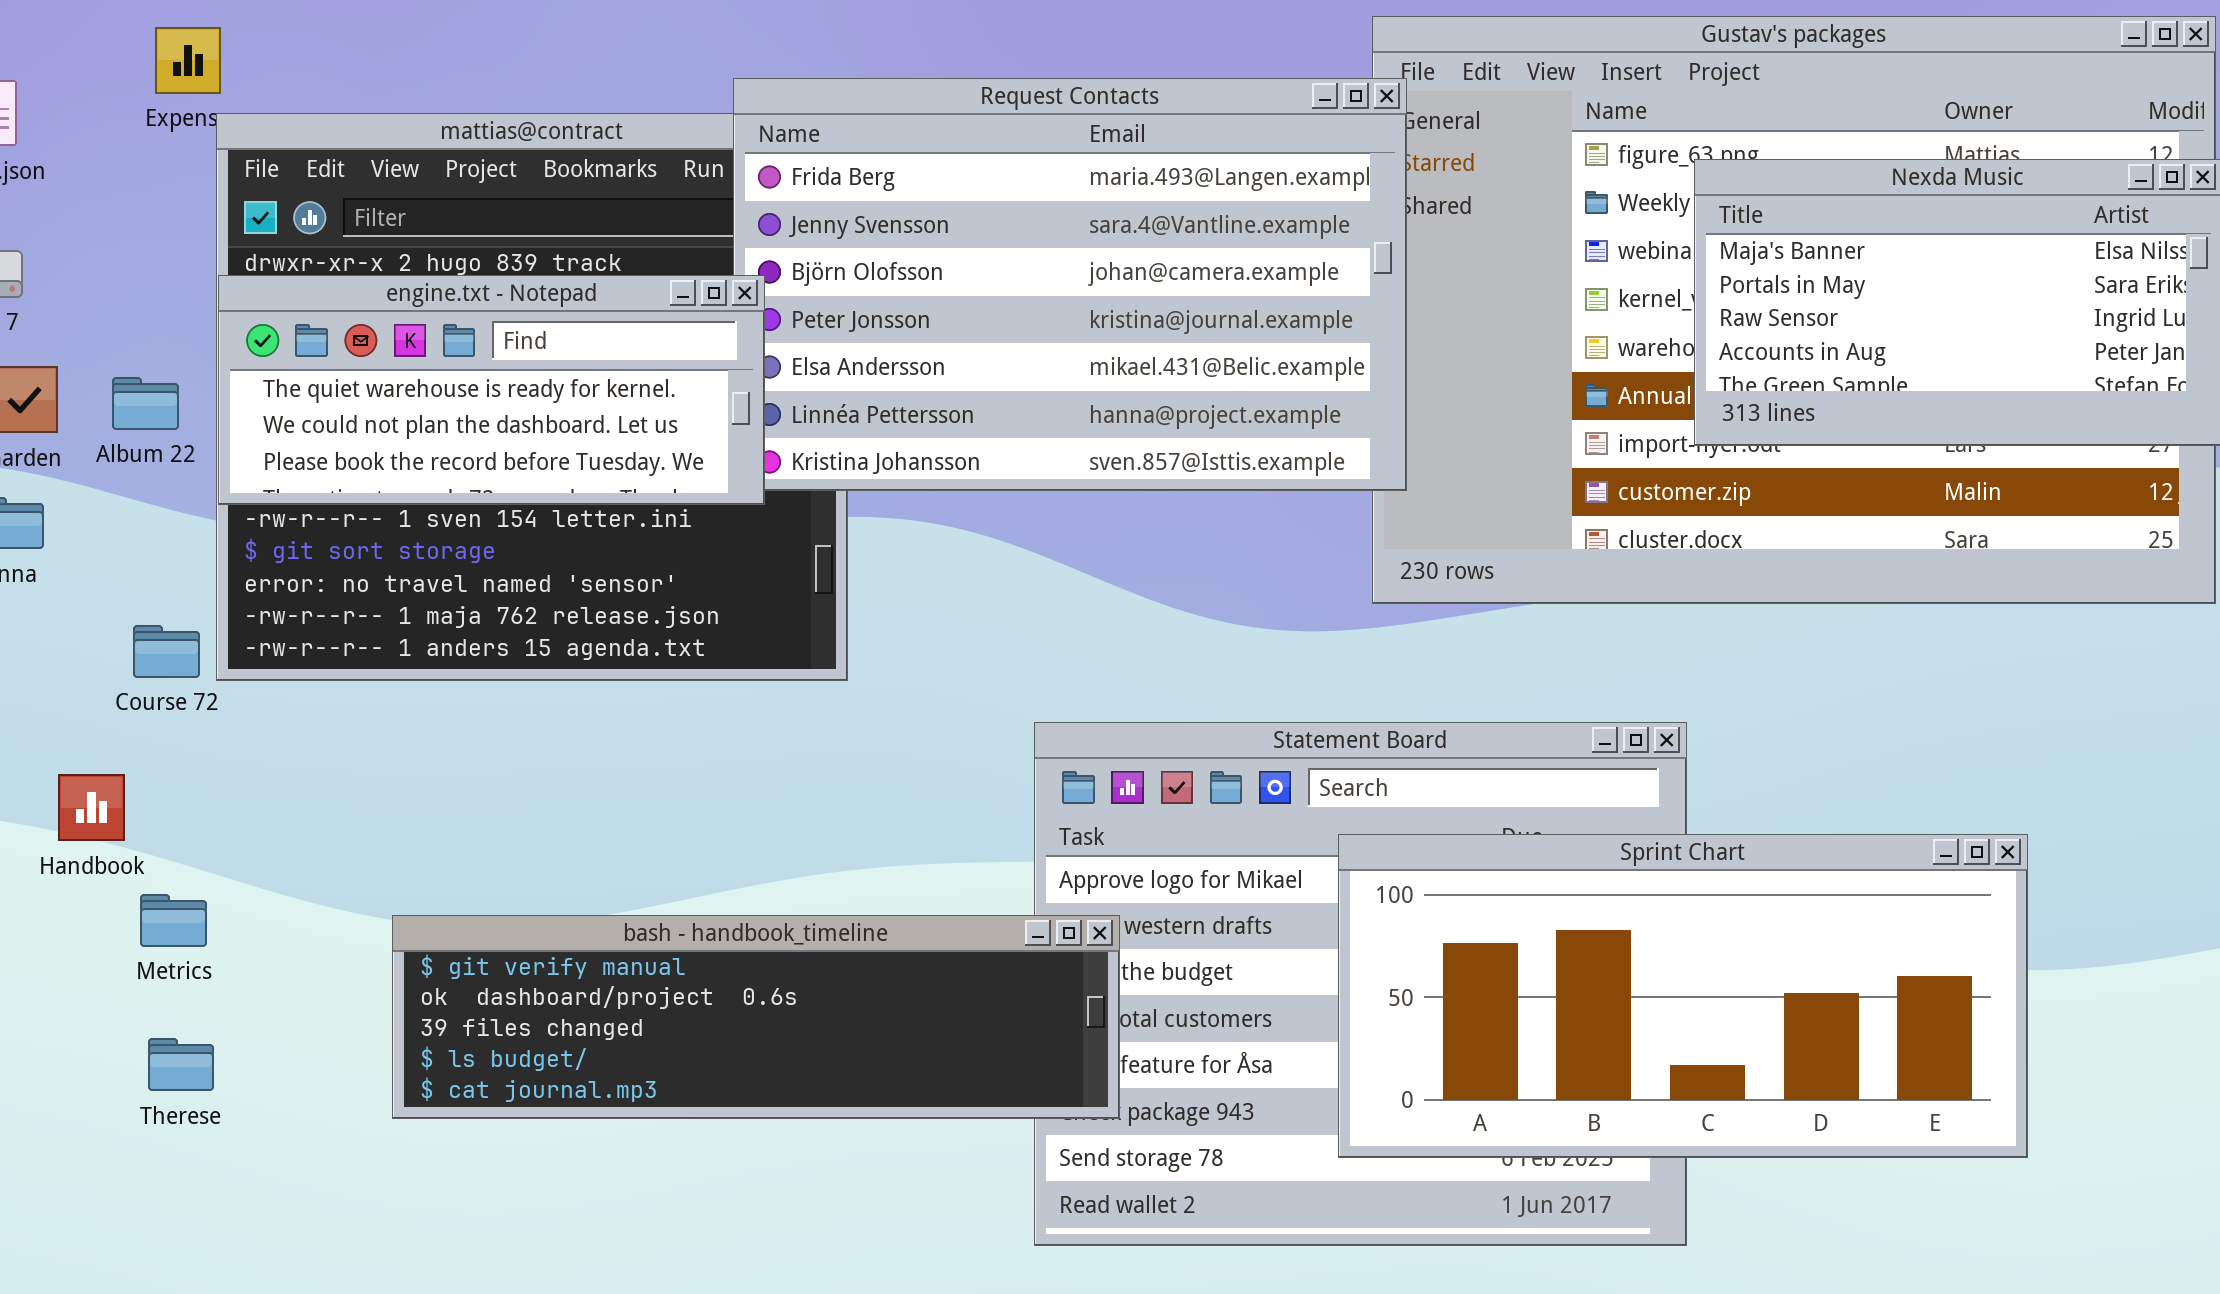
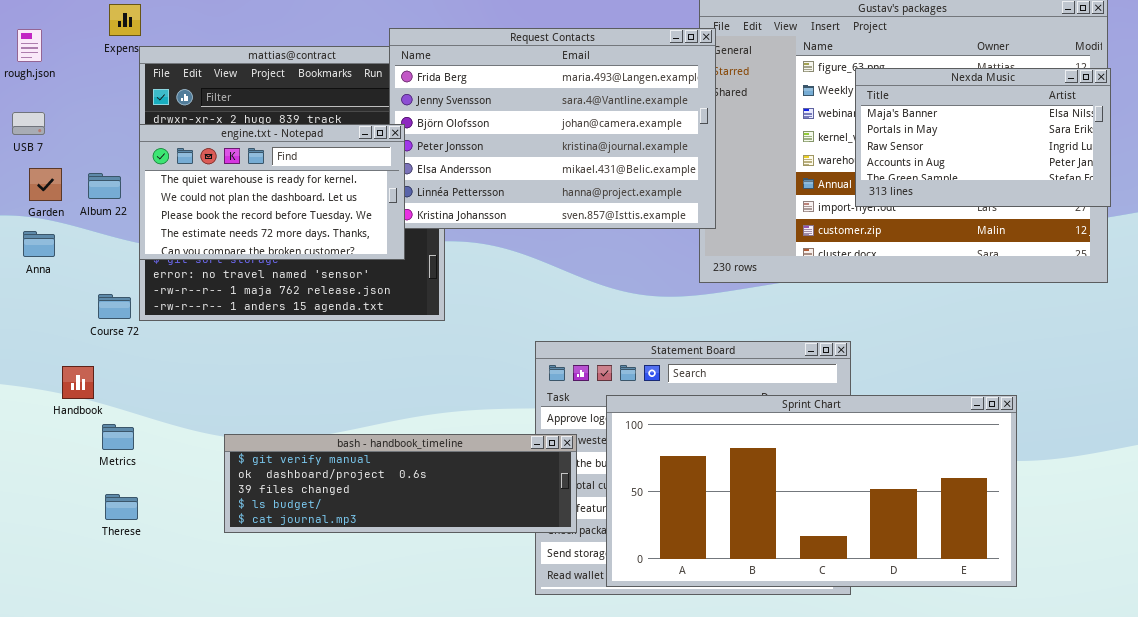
engine.txt - Notepad: [218,275,765,505] -> [139,124,405,260], resized
Sprint Chart: [1338,834,2028,1158] -> [606,395,1017,587], resized

